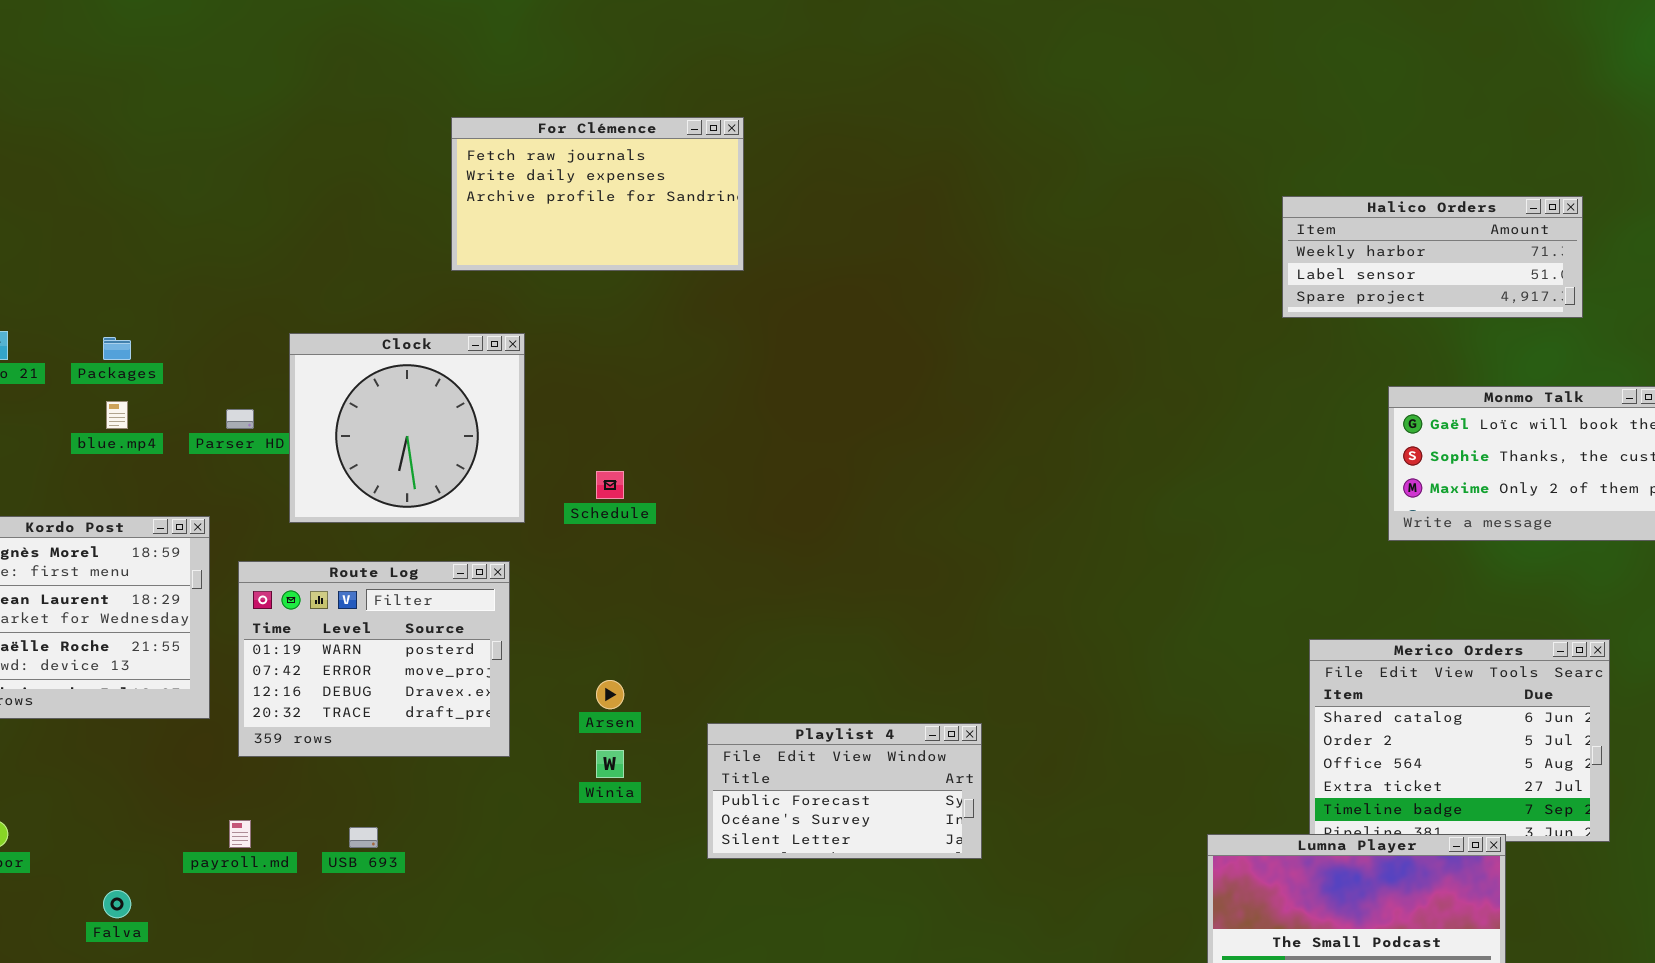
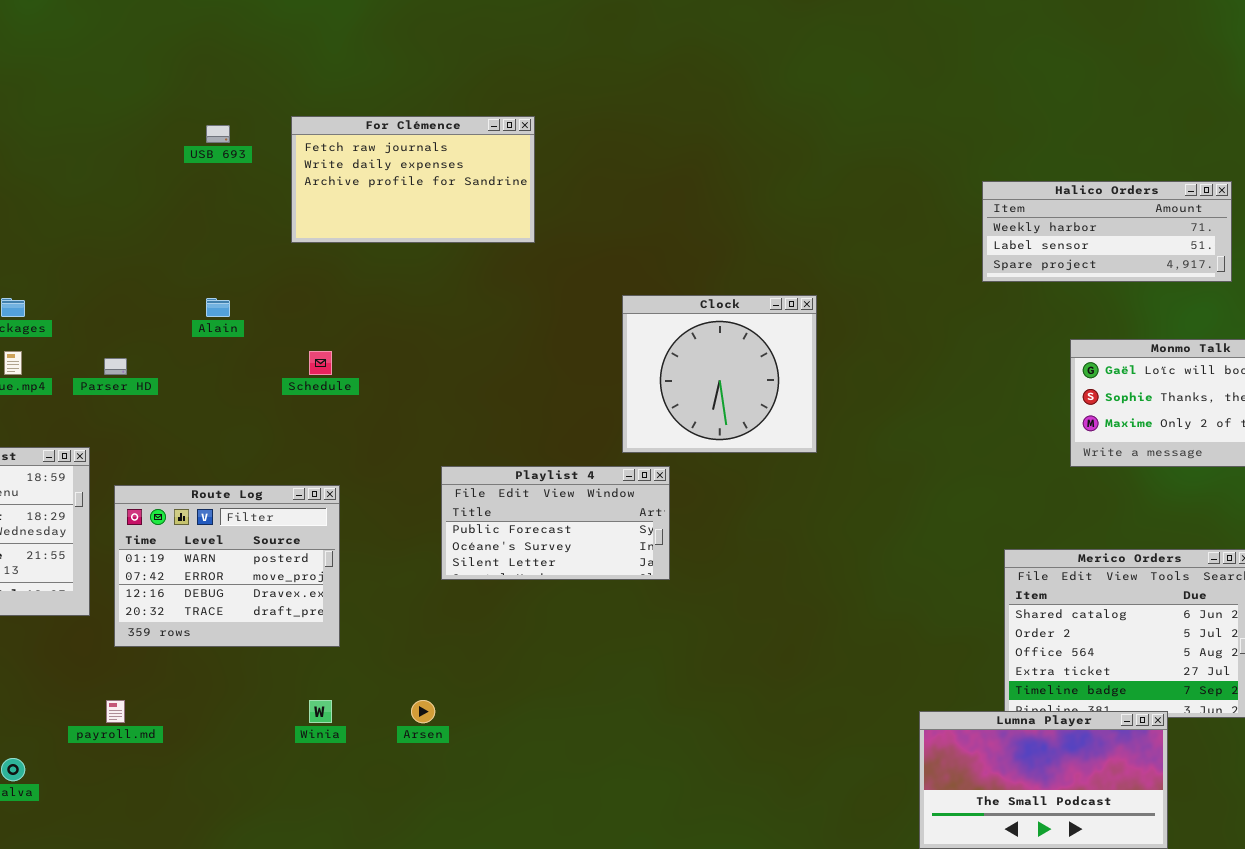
Clock: [289,333,525,523] -> [622,295,817,453], moved
Schedule: [596,471,624,499] -> [309,351,332,375], moved
Arsen: [596,680,624,709] -> [411,700,435,723], moved
Playlist 4: [707,723,982,859] -> [441,466,670,580], moved
Winia: [596,750,624,778] -> [309,700,332,723], moved
USB 693: [349,827,378,848] -> [206,125,230,143], moved

